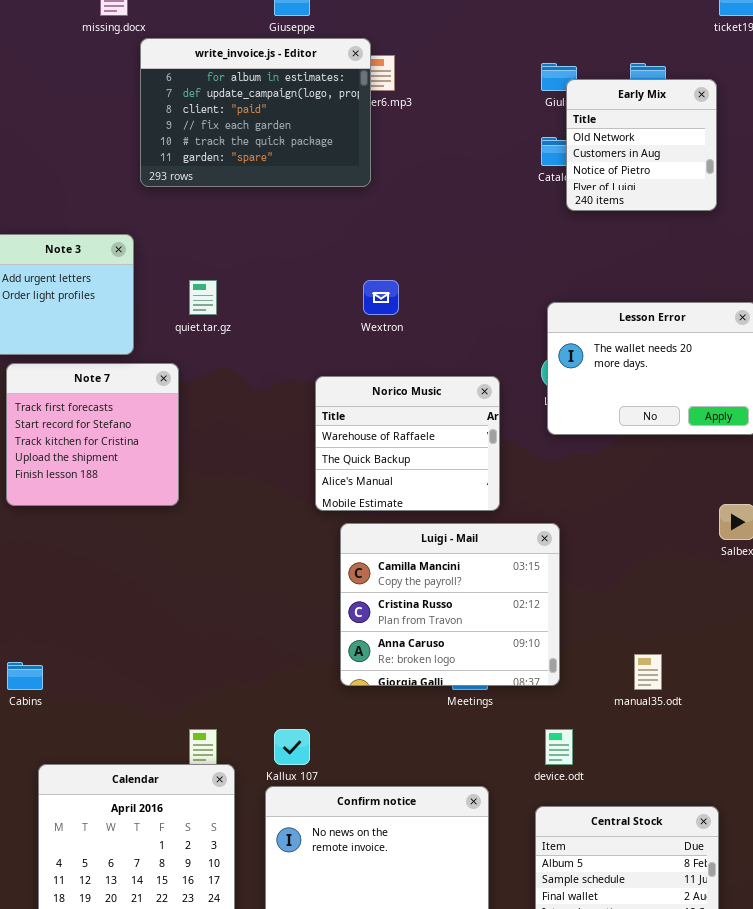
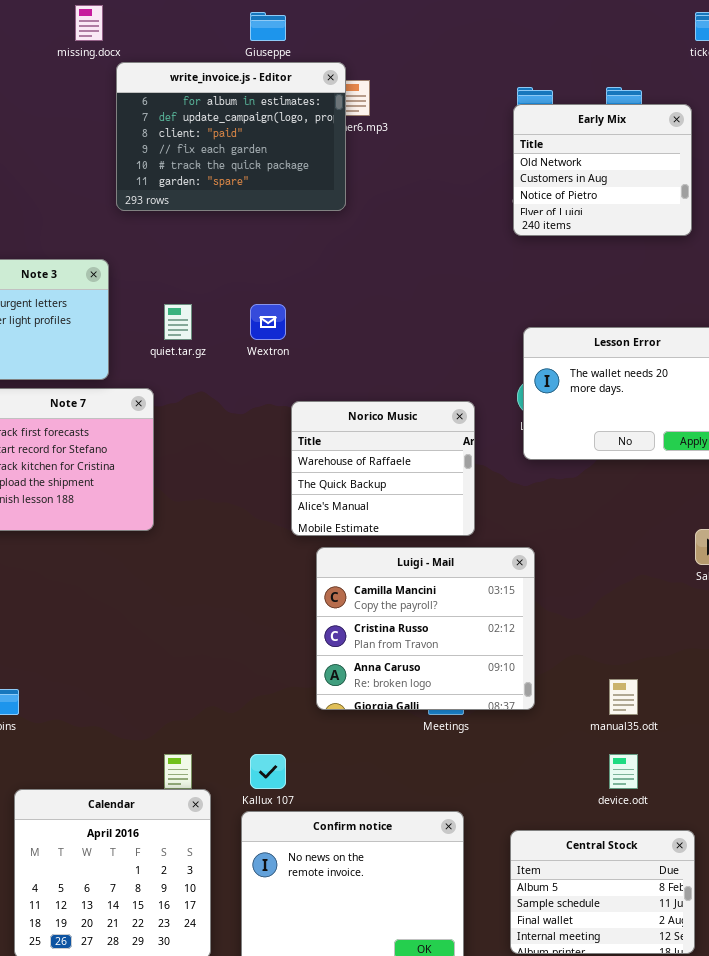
Early Mix: [566,79,717,211] -> [513,104,692,236], resized
Wextron: [363,280,399,315] -> [250,304,286,340], moved
device.odt: [545,729,573,765] -> [609,754,638,789], moved

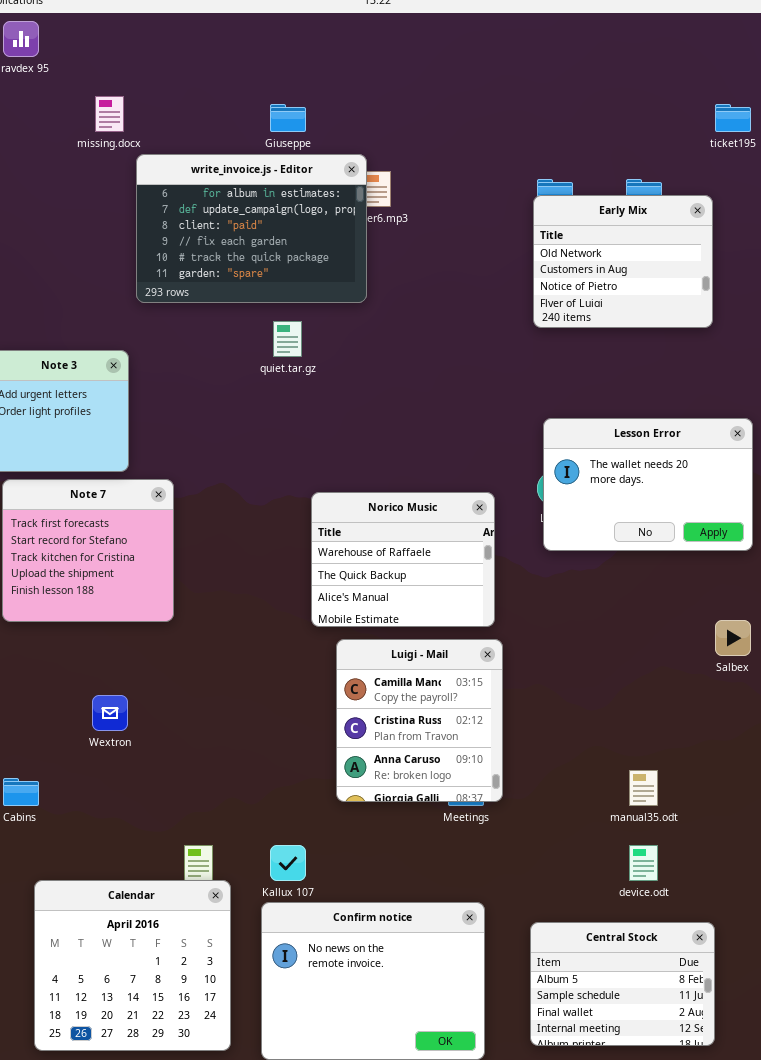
quiet.tar.gz: [164,304,192,340] -> [273,321,302,357], moved
Wextron: [250,304,286,340] -> [92,695,128,731], moved
Luigi - Mail: [316,547,535,710] -> [336,639,503,802], resized

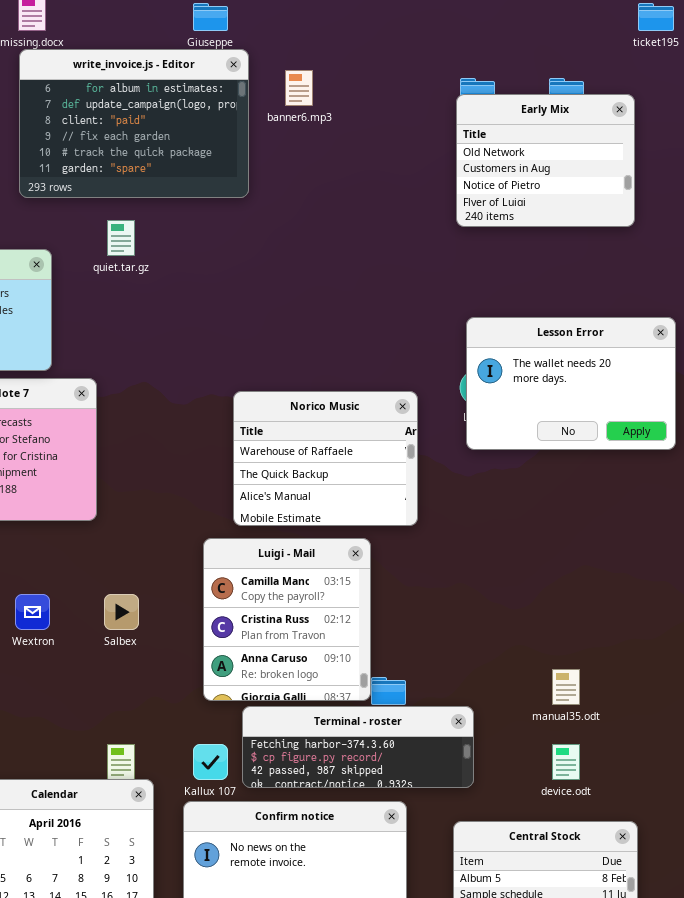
write_invoice.js - Editor: [136,154,367,303] -> [19,49,249,198], moved
quiet.tar.gz: [273,321,302,357] -> [107,220,135,256], moved
Salbex: [715,620,751,656] -> [104,594,139,630], moved
Luigi - Mail: [336,639,503,802] -> [203,538,371,701], moved
Terminal - roster: none -> [242,706,474,788], opened

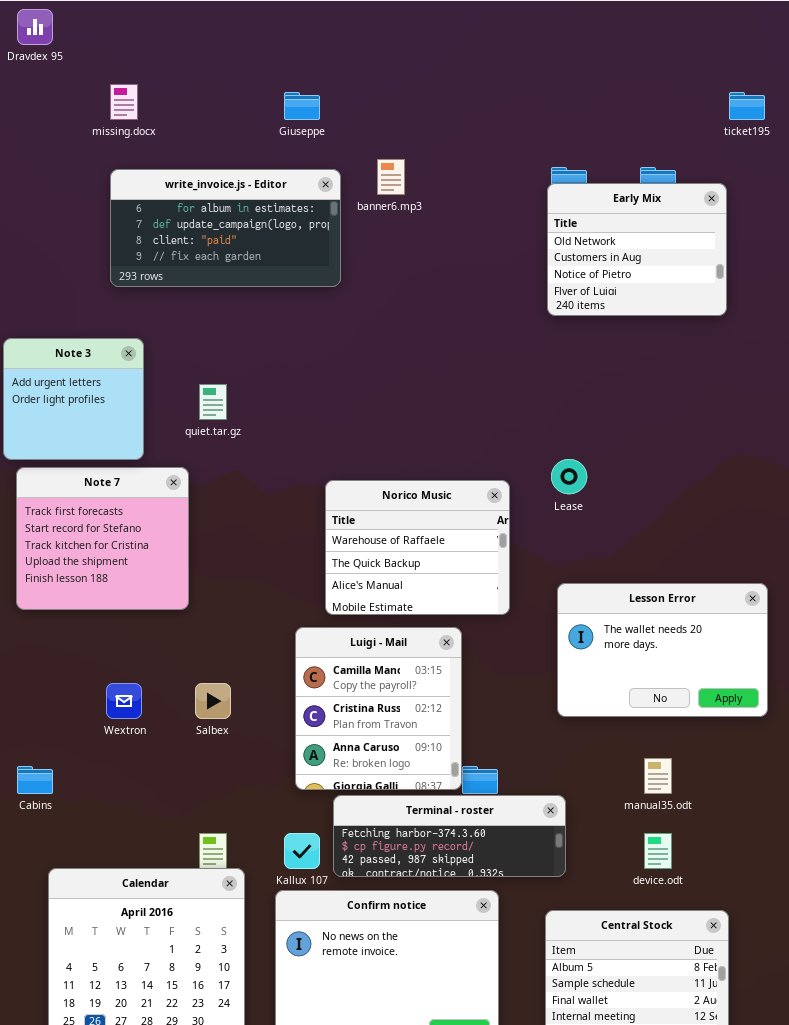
write_invoice.js - Editor: [19,49,249,198] -> [110,169,341,287], resized
quiet.tar.gz: [107,220,135,256] -> [199,384,227,420], moved
Lesson Error: [466,317,676,450] -> [557,583,768,717], moved

